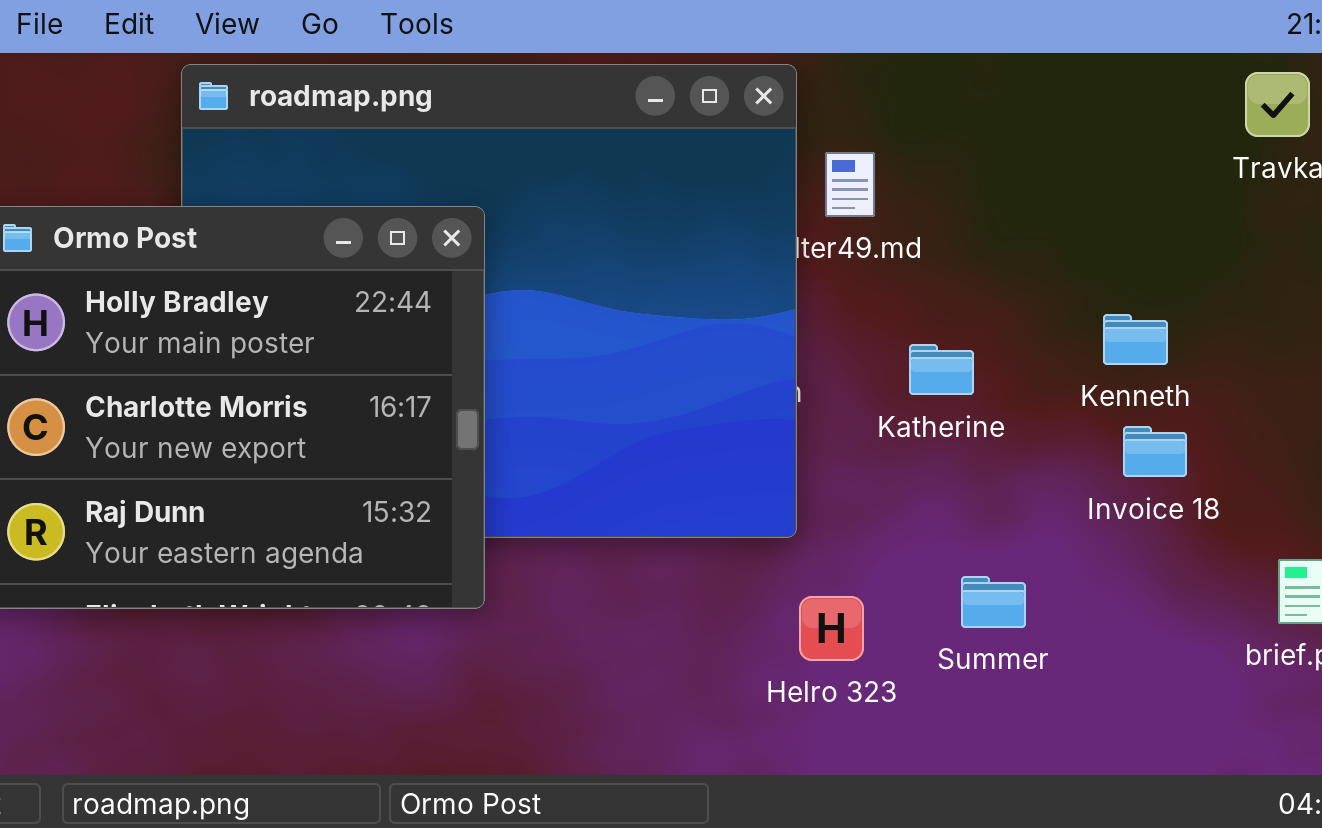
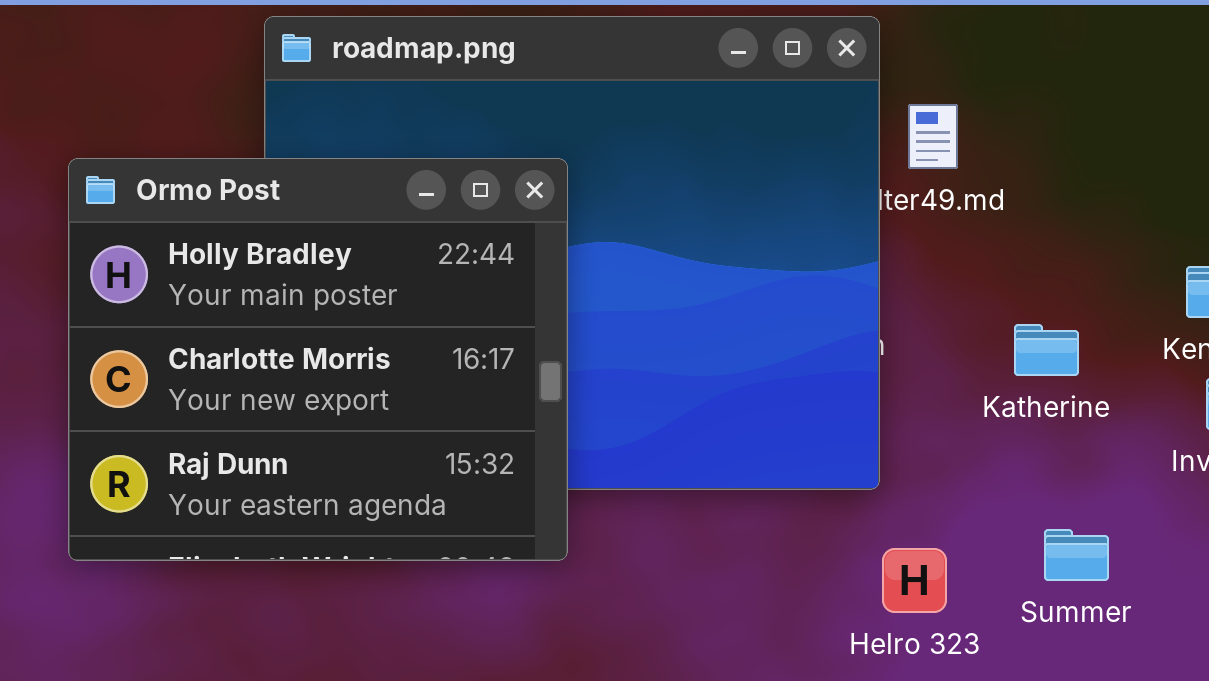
Katherine: [909,344,974,395] -> [1014,324,1079,376], moved

